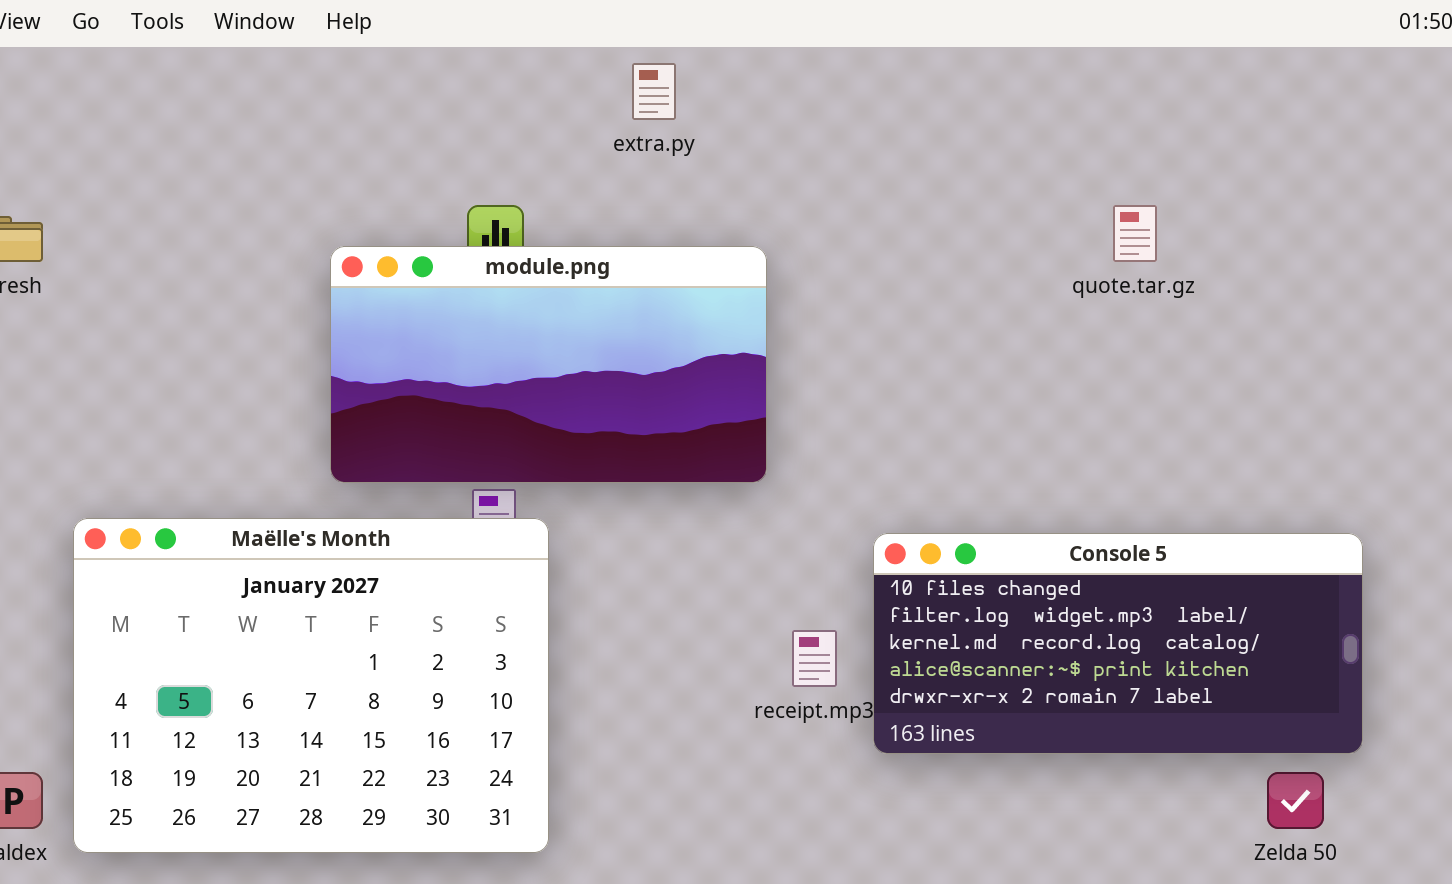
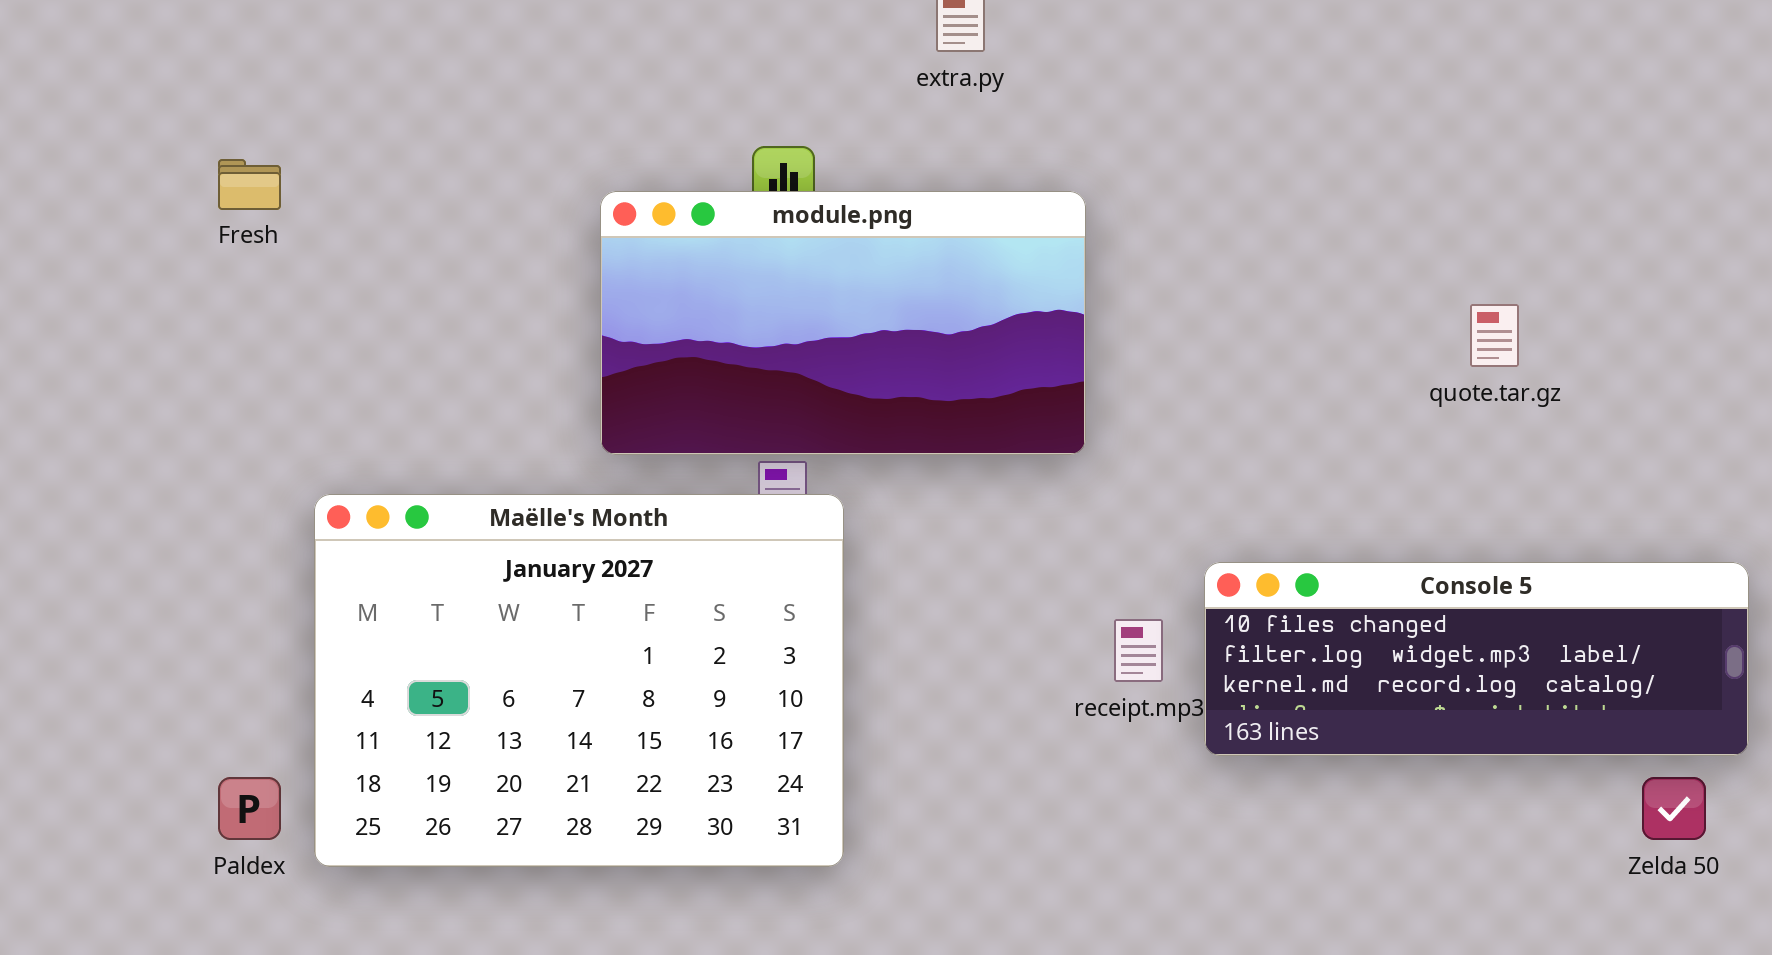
quote.tar.gz: [1113,205,1157,262] -> [1470,304,1519,367], moved
Console 5: [873,533,1363,754] -> [1204,562,1749,756], resized

